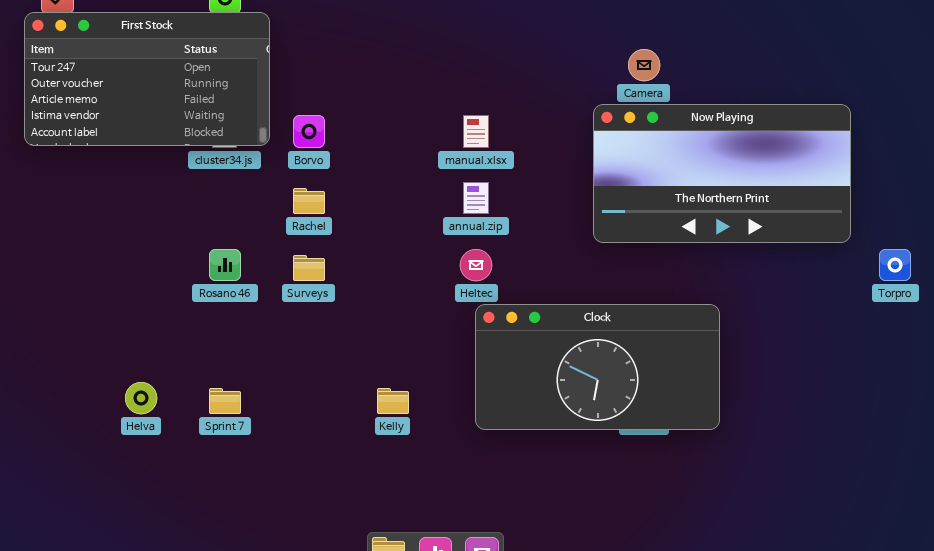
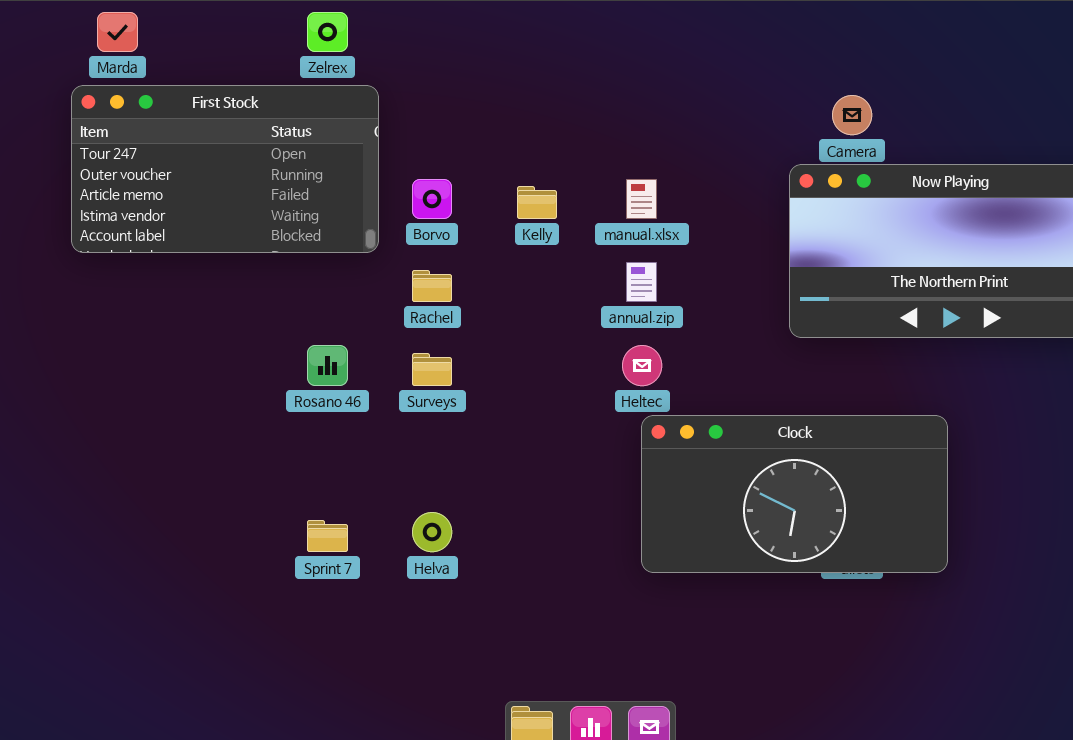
First Stock: [24,12,270,146] -> [71,85,379,253], moved
Helva: [125,382,157,414] -> [412,512,452,552], moved
Kelly: [377,388,409,414] -> [517,186,557,219], moved

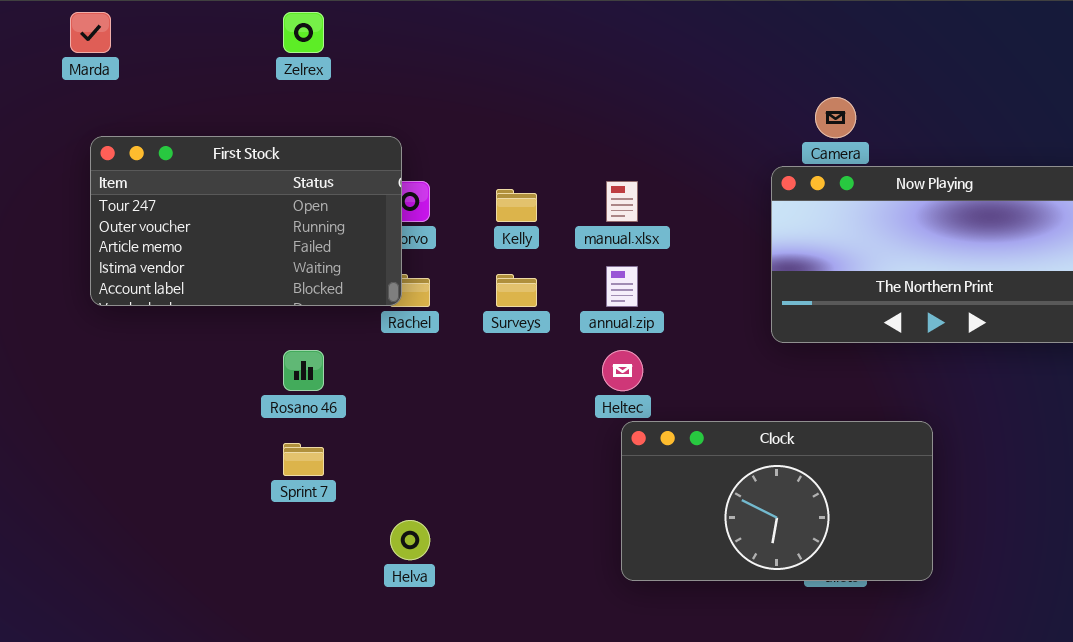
First Stock: [71,85,379,253] -> [90,136,402,306], moved
Surveys: [412,353,452,386] -> [496,274,537,307], moved
Sprint 7: [307,520,348,552] -> [283,443,324,476], moved

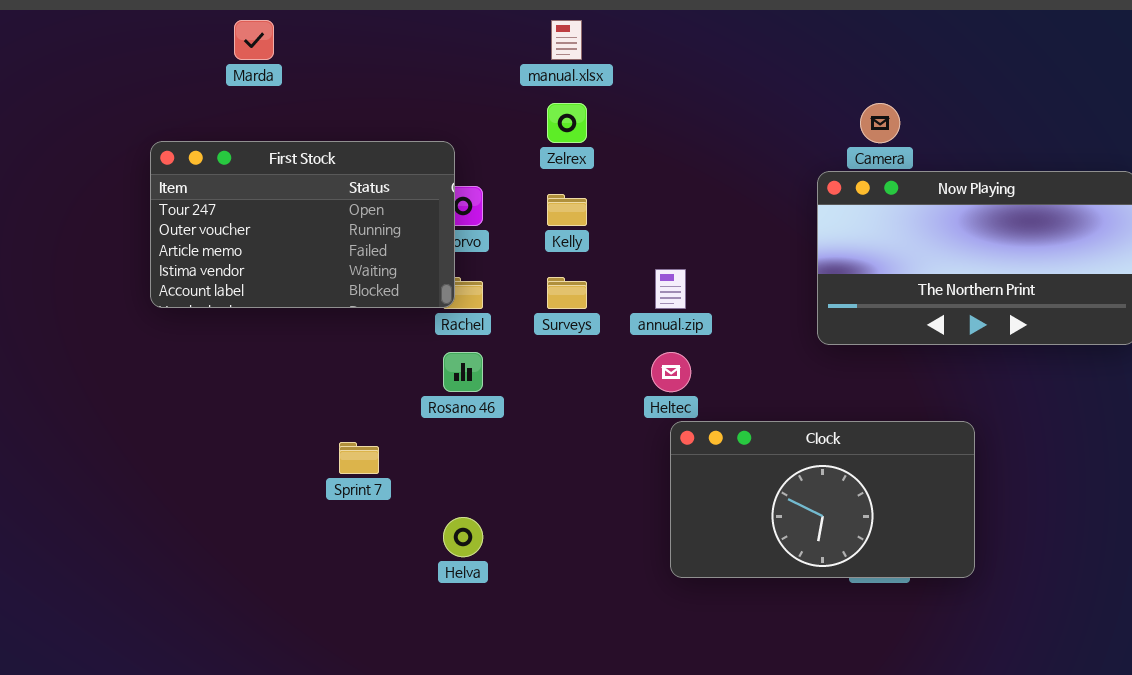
Marda: [70,12,111,53] -> [234,20,274,60], moved
Zelrex: [283,12,324,53] -> [547,103,587,143], moved
manual.xlsx: [606,181,638,222] -> [551,20,582,60], moved
Rosano 46: [283,350,324,391] -> [443,352,483,392], moved

